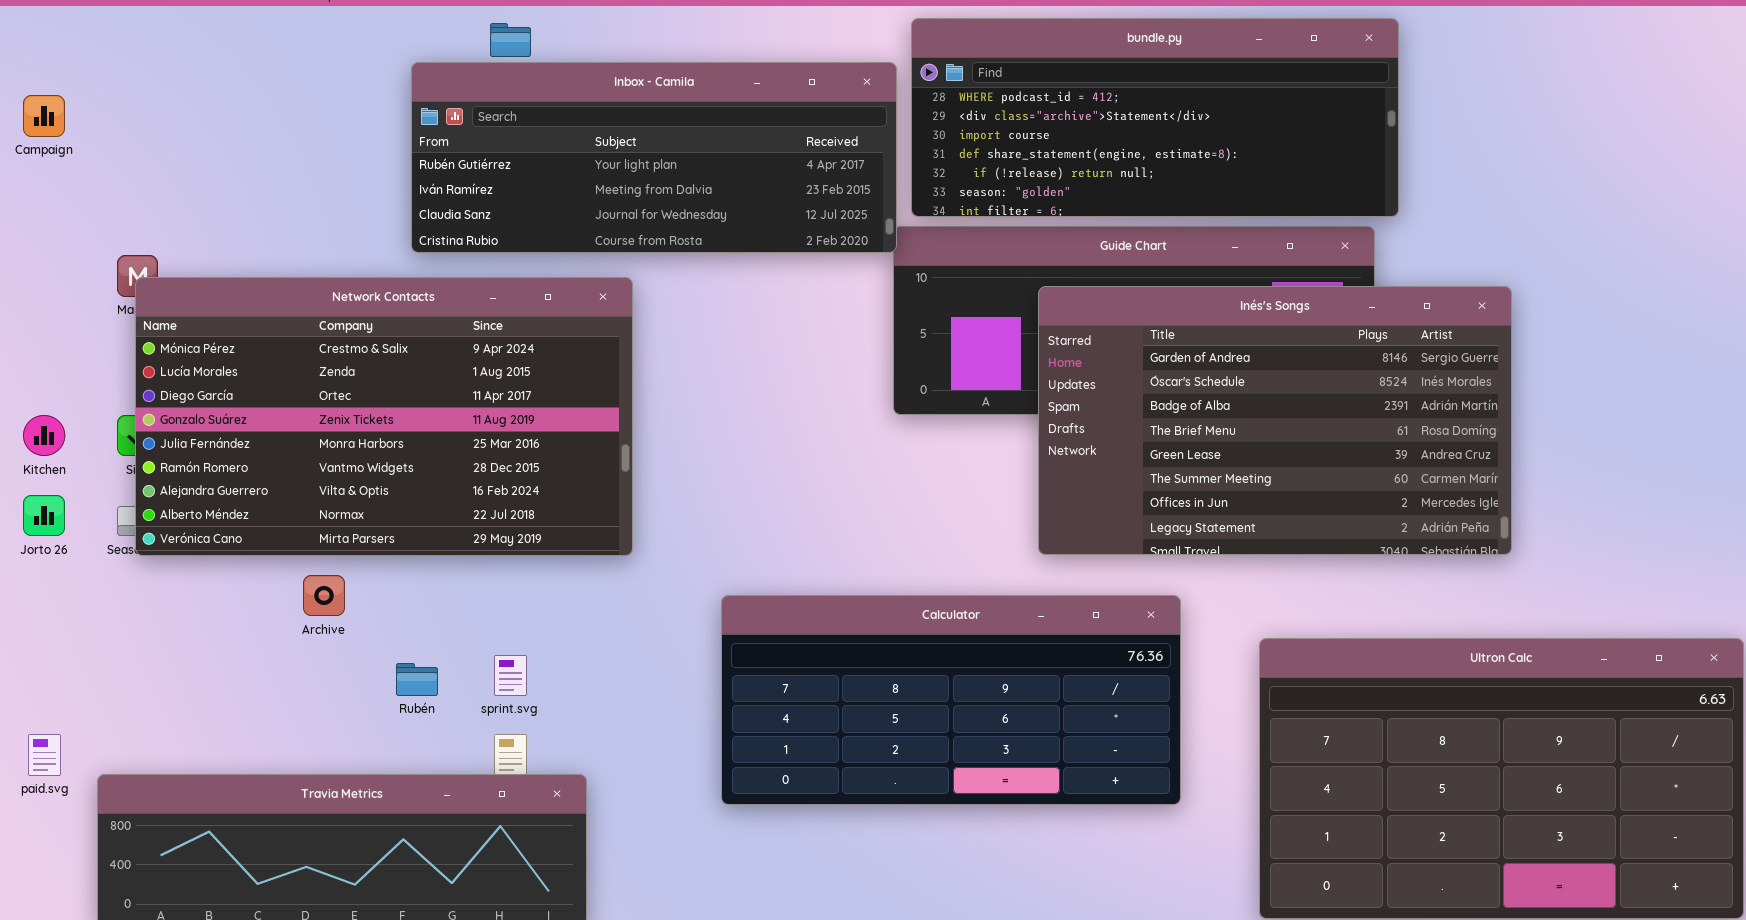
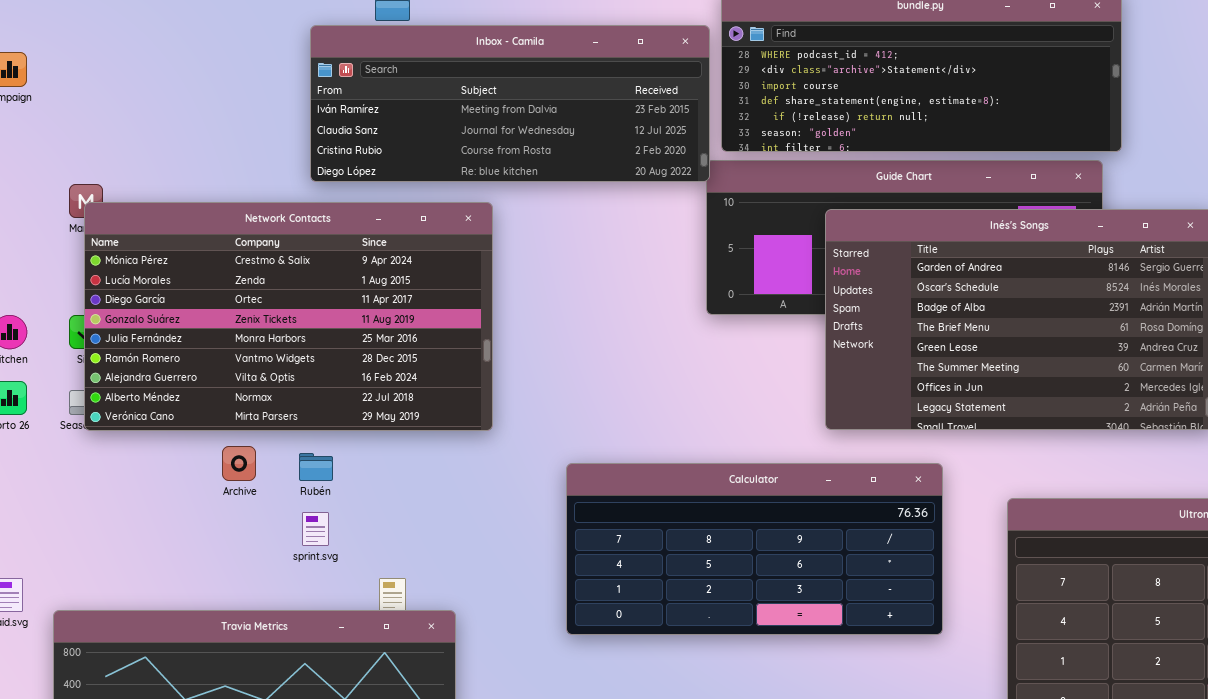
Inbox - Camila: [411,62,897,253] -> [310,25,710,182], scrolled down 1 row
sprint.svg: [494,655,527,696] -> [302,512,329,546], moved
Rubén: [396,663,438,696] -> [299,453,333,481], moved

